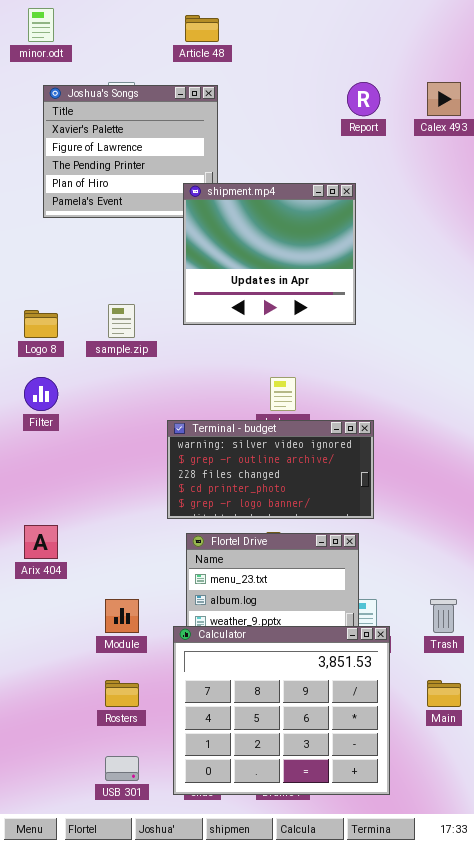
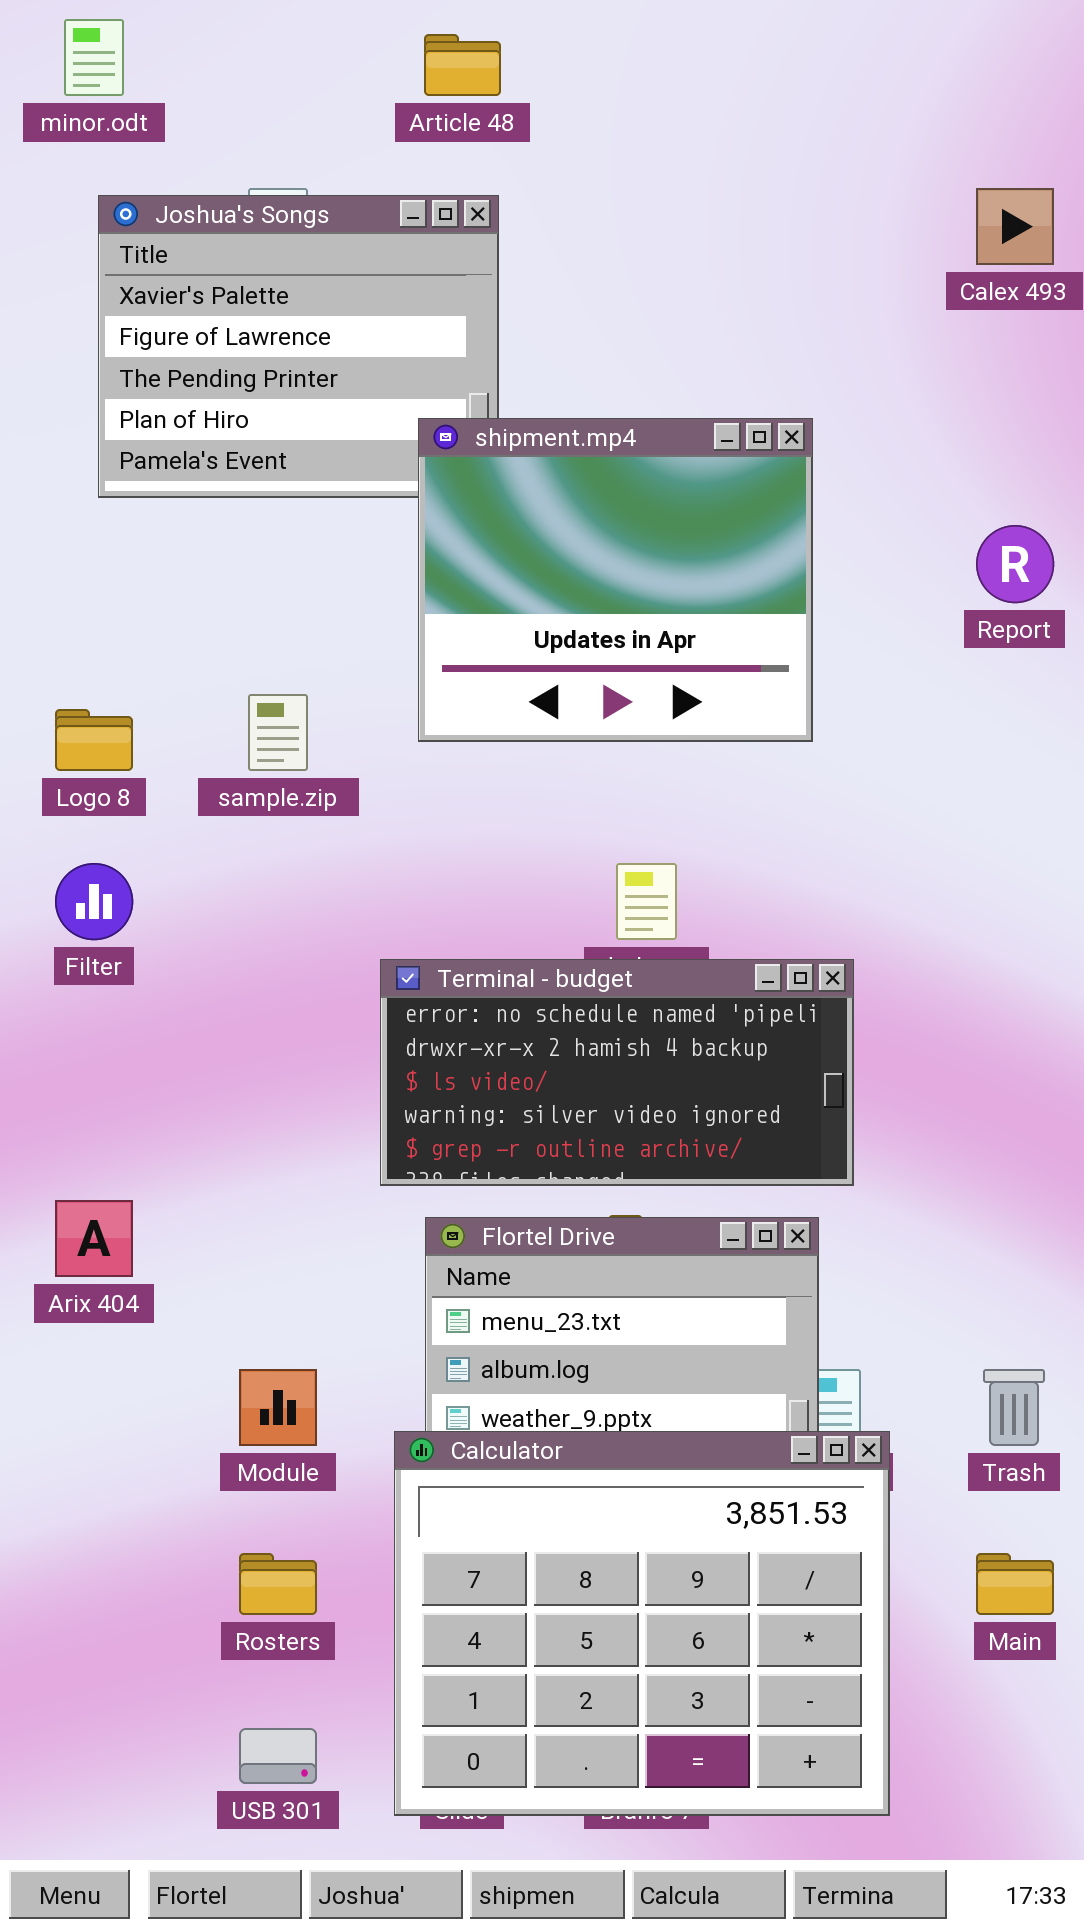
Report: [347,82,380,116] -> [976,525,1054,603], moved
Terminal - budget: [167,420,374,519] -> [380,959,854,1186], scrolled up 3 rows

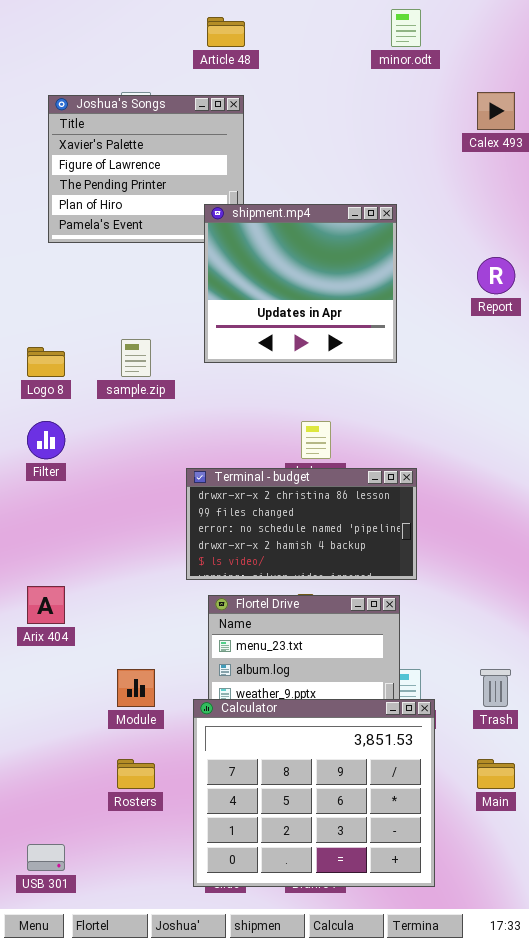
minor.odt: [64,19,124,96] -> [391,9,421,47], moved
Terminal - budget: [380,959,854,1186] -> [186,468,417,580], scrolled up 2 rows
USB 301: [239,1728,317,1784] -> [27,844,65,871], moved

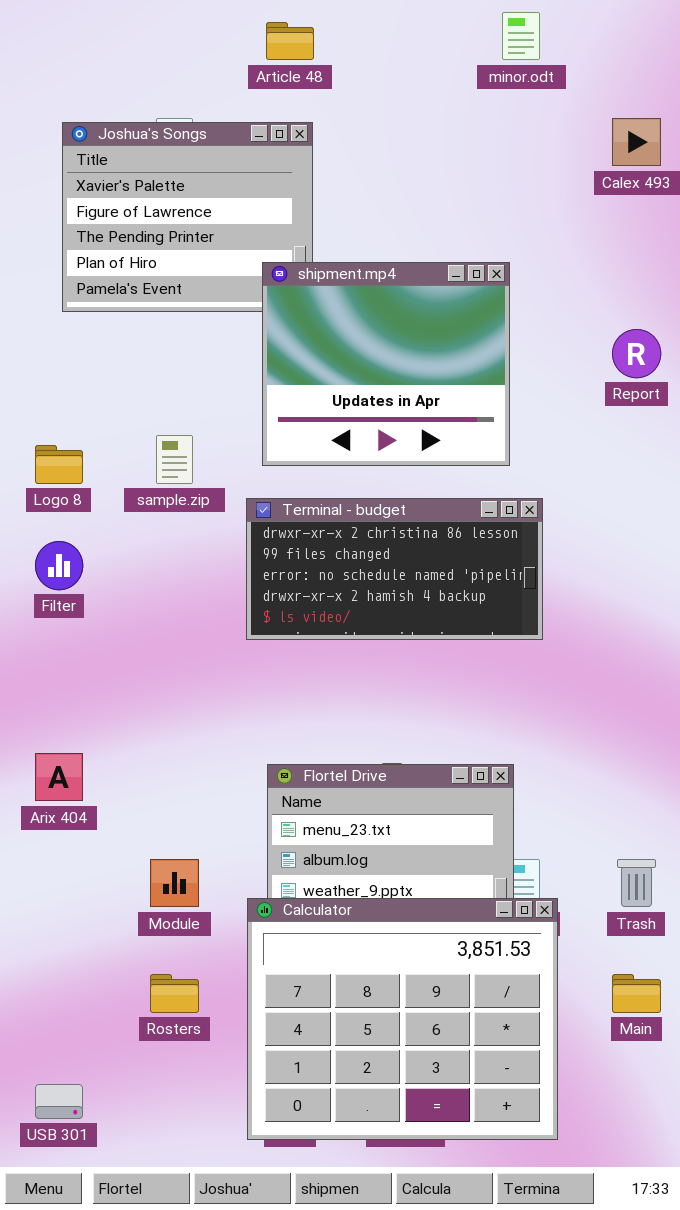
Terminal - budget: [186,468,417,580] -> [246,498,543,640], moved

